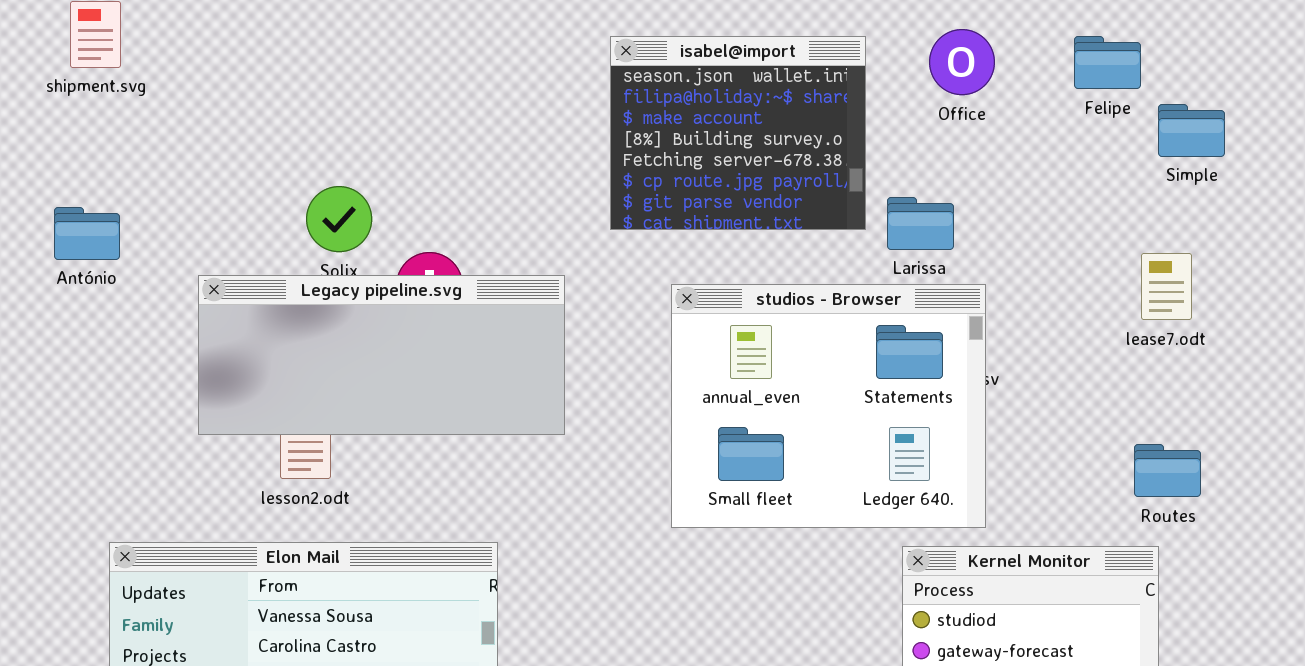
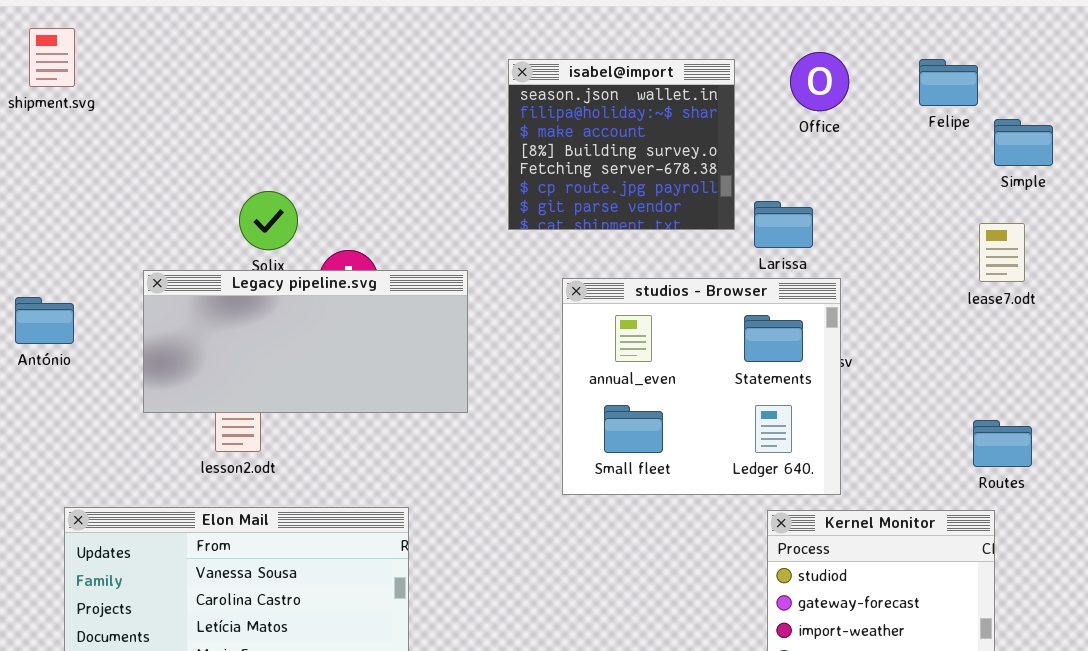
António: [54,207,120,260] -> [15,297,74,344], moved
lease7.odt: [1141,253,1192,320] -> [979,223,1025,282], moved

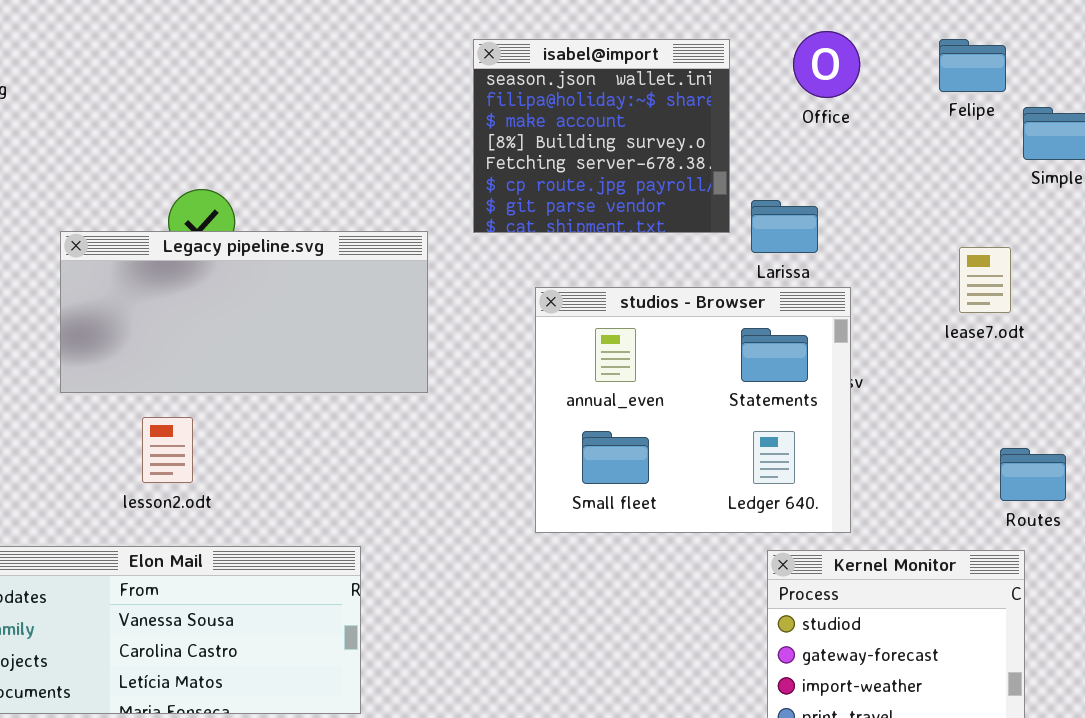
lease7.odt: [979,223,1025,282] -> [959,247,1011,313], moved
Legacy pipeline.svg: [143,270,468,413] -> [60,231,428,393], moved

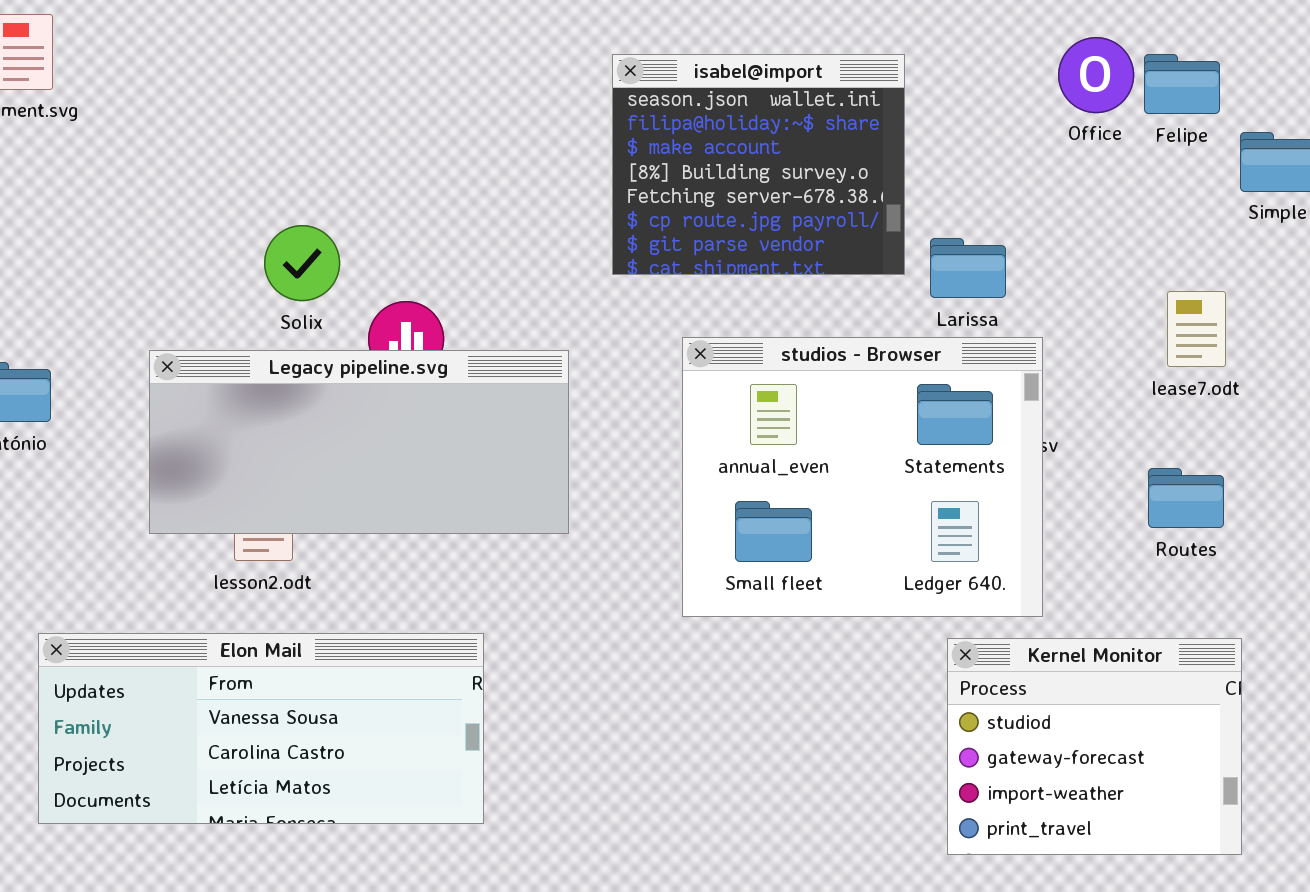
Office: [793,31,860,98] -> [1058,37,1134,113], moved
Legacy pipeline.svg: [60,231,428,393] -> [149,350,569,534], moved
Routes: [1000,448,1066,501] -> [1148,468,1224,528], moved

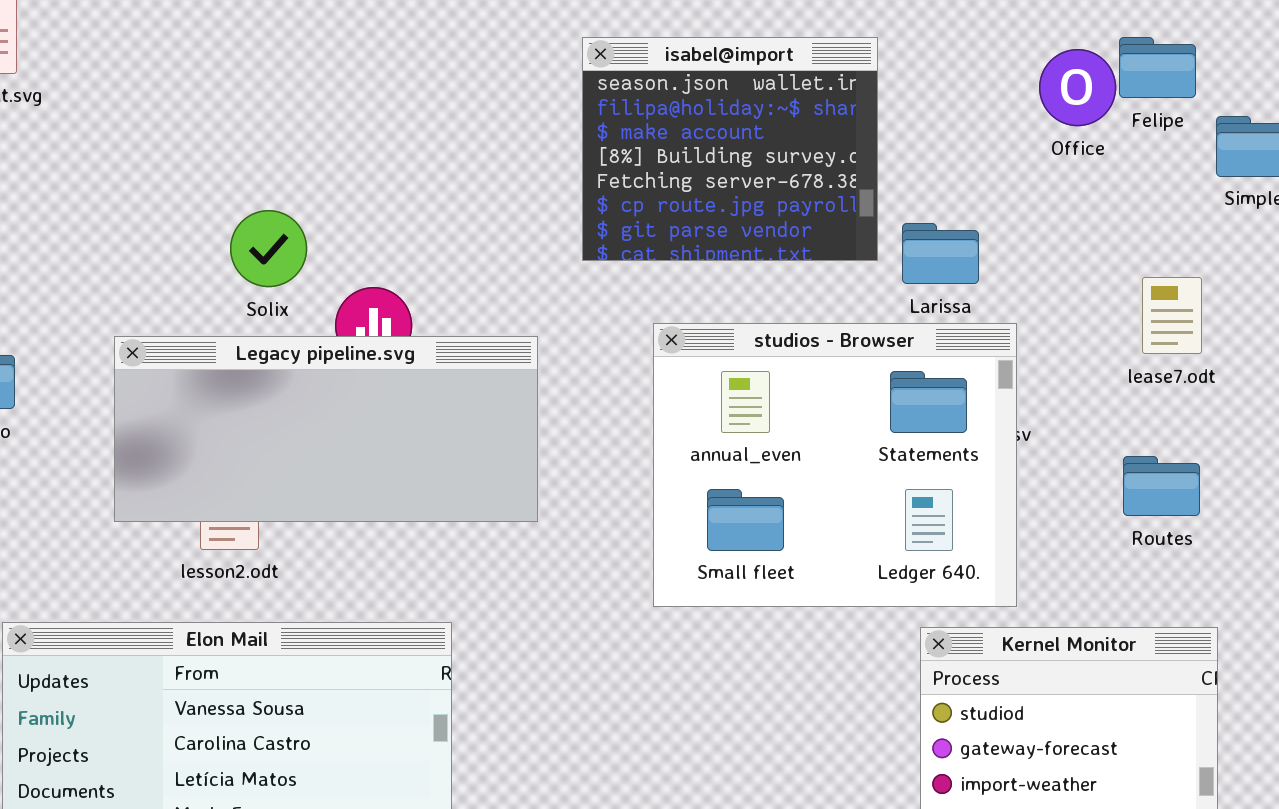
Office: [1058,37,1134,113] -> [1039,49,1116,126], moved

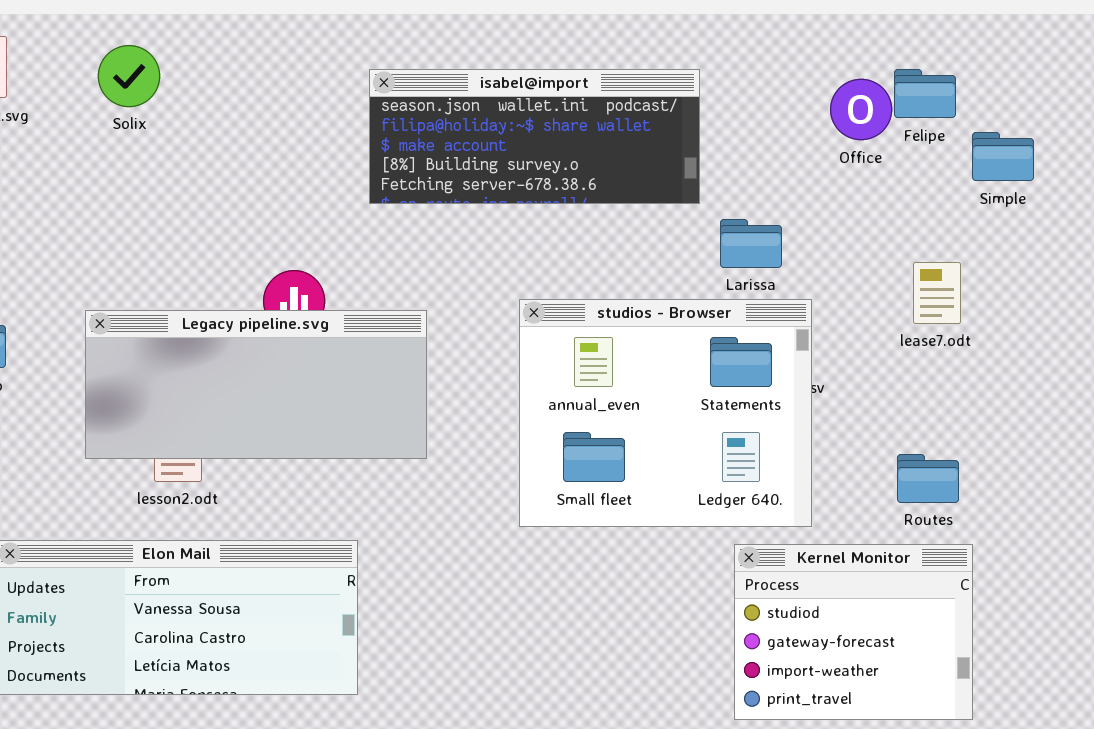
isabel@import: [582,37,878,261] -> [369,69,700,204], resized
Solix: [230,210,307,287] -> [98,45,160,107], moved
Routes: [1123,456,1200,516] -> [897,454,959,503], moved

